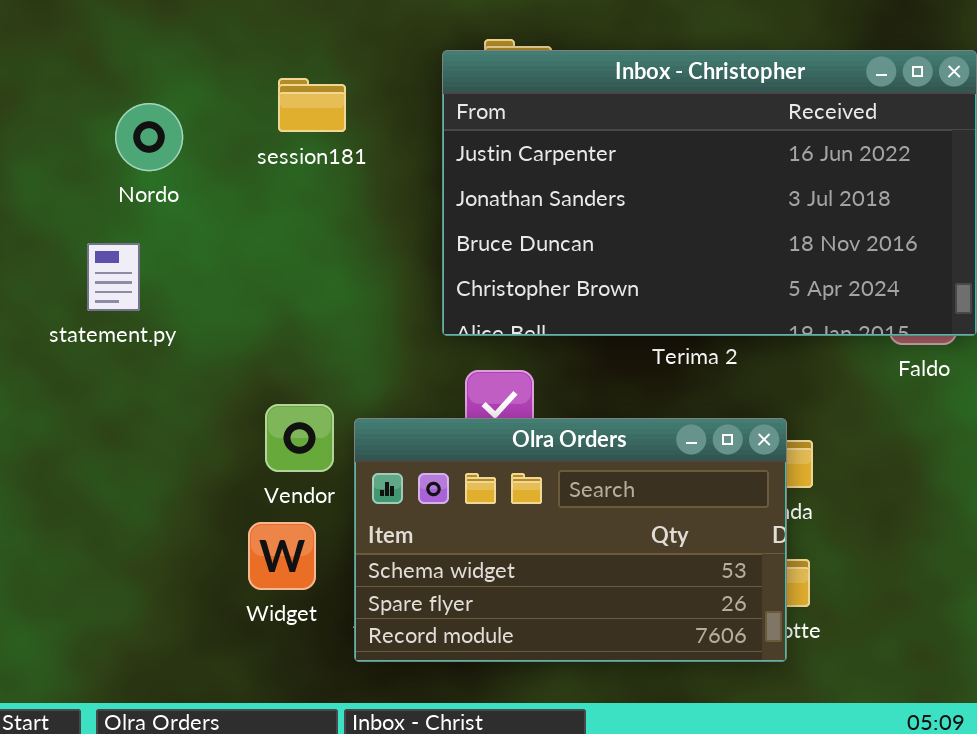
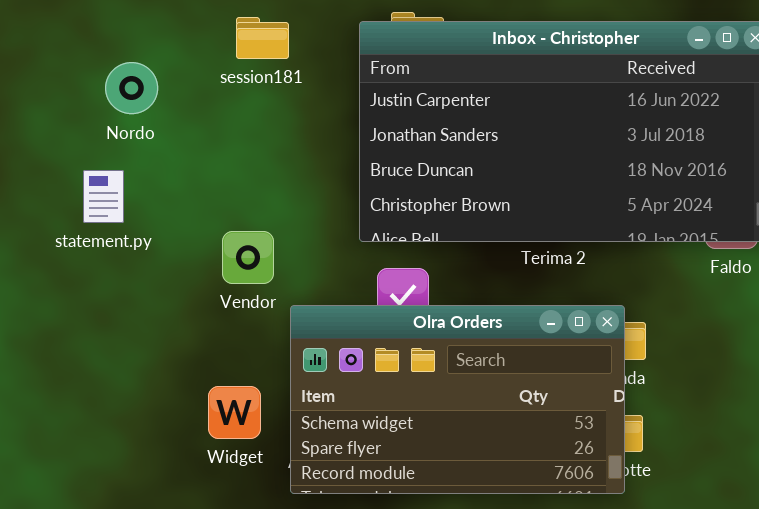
session181: [278,78,346,132] -> [236,17,289,59], moved
Vendor: [265,404,334,472] -> [222,231,274,284], moved

